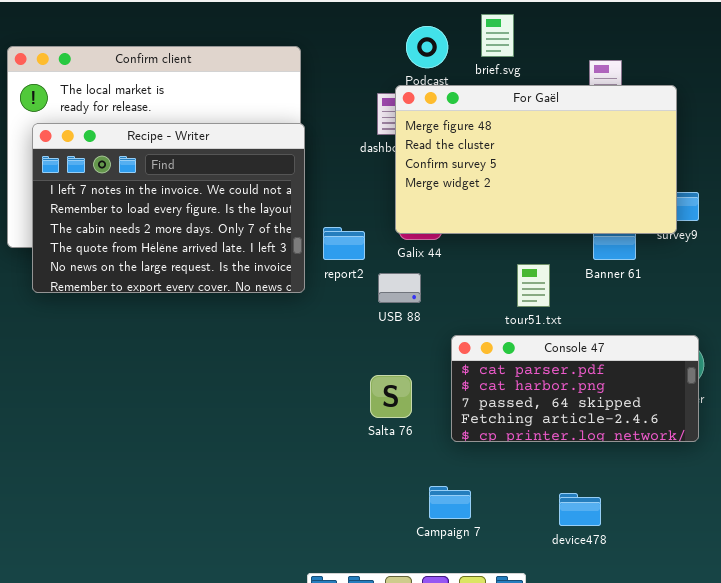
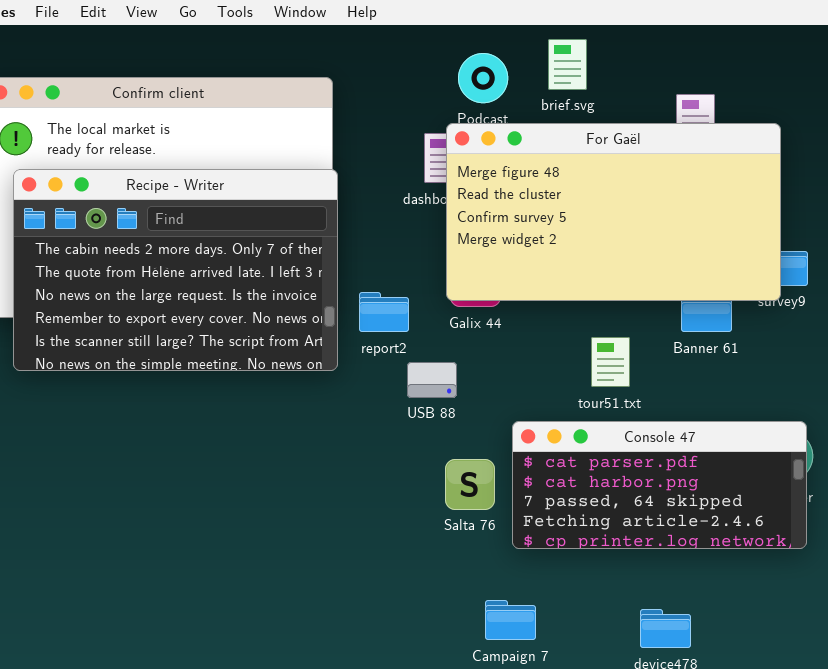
Recipe - Writer: [32,123,305,293] -> [13,169,338,371], scrolled down 2 rows
USB 88: [378,273,421,303] -> [407,362,457,398], moved
Salta 76: [370,375,412,418] -> [445,459,495,510], moved

